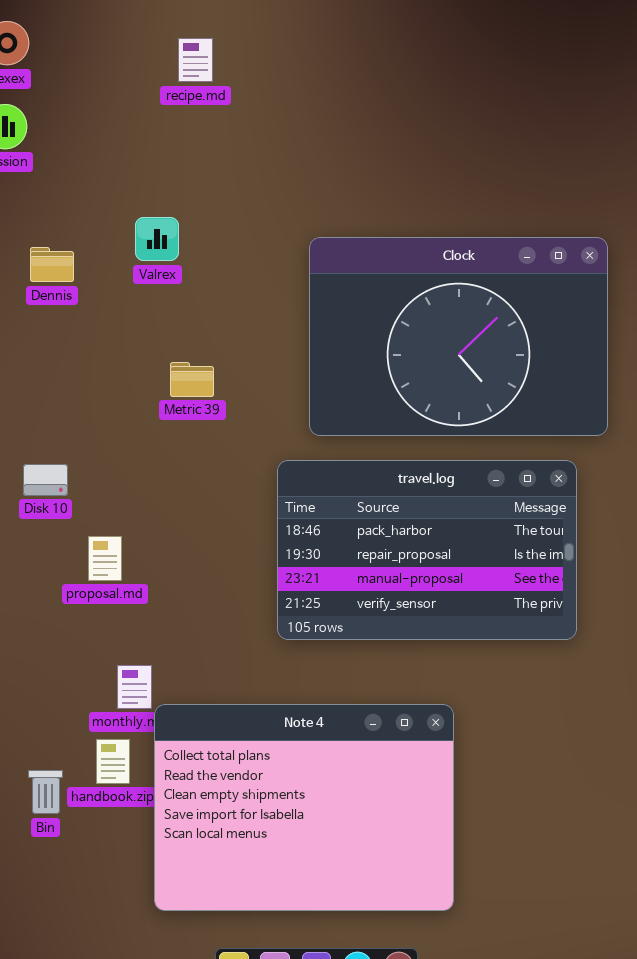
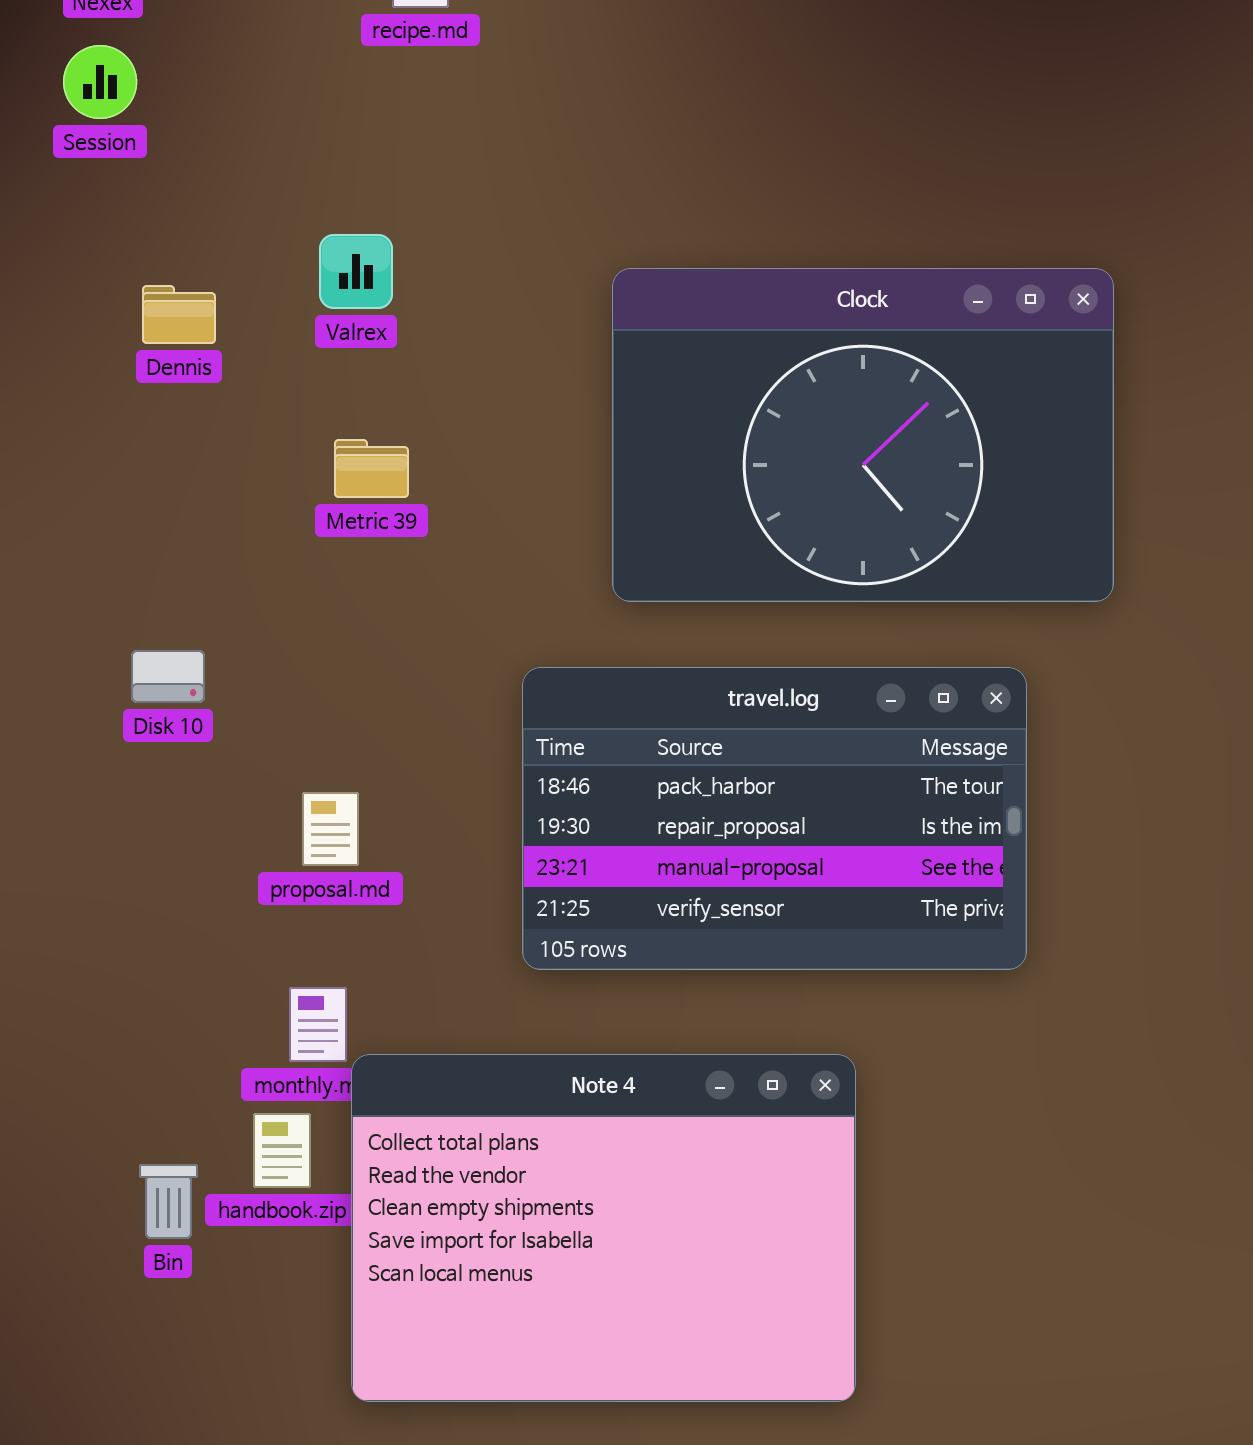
Metric 39: [170,362,214,397] -> [334,439,409,498], moved
travel.log: [277,460,577,640] -> [522,667,1027,970], moved
proposal.md: [88,536,122,581] -> [302,792,359,866], moved

